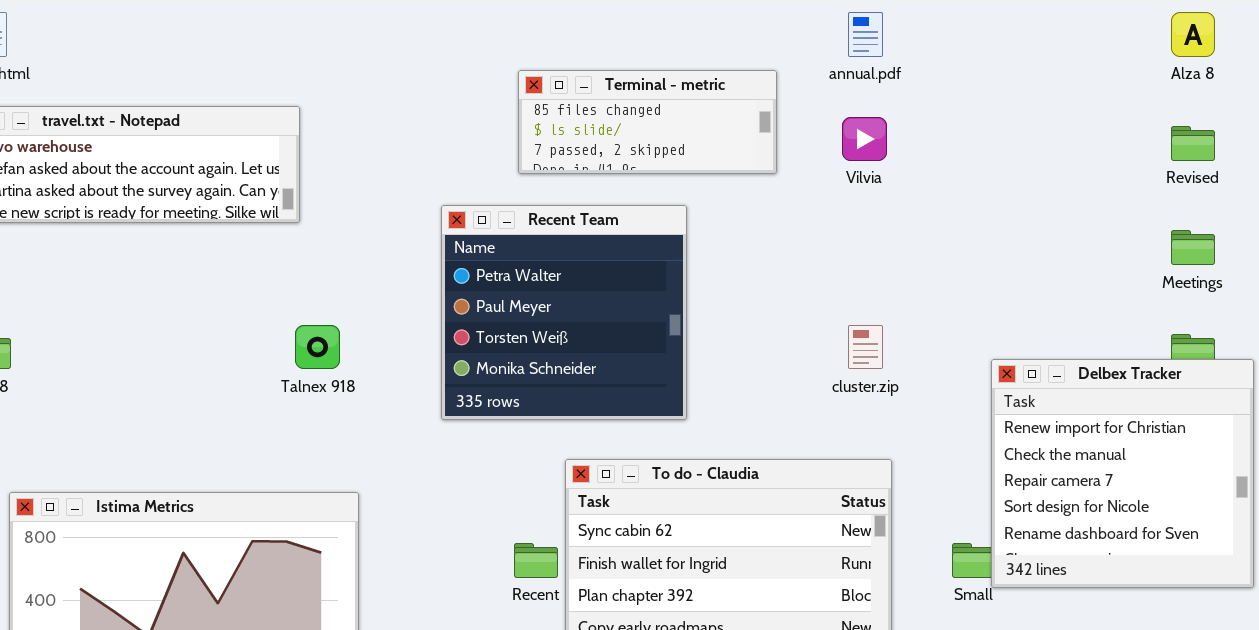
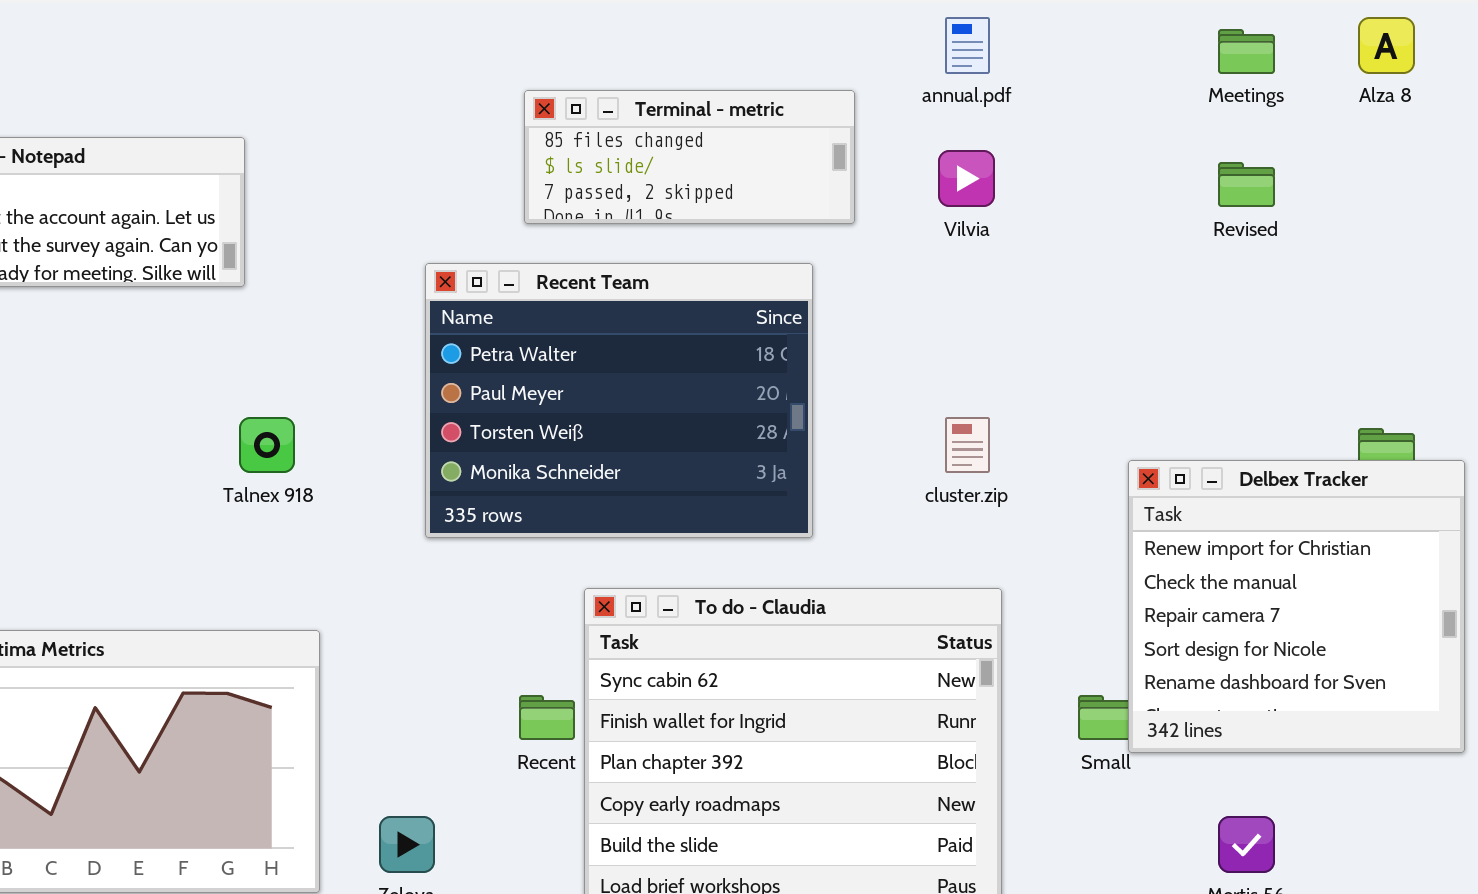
Revised: [1171,126,1215,161] -> [1218,162,1275,207], moved
Recent Team: [441,205,687,420] -> [425,263,813,538], resized
Meetings: [1171,230,1215,265] -> [1218,29,1275,74], moved

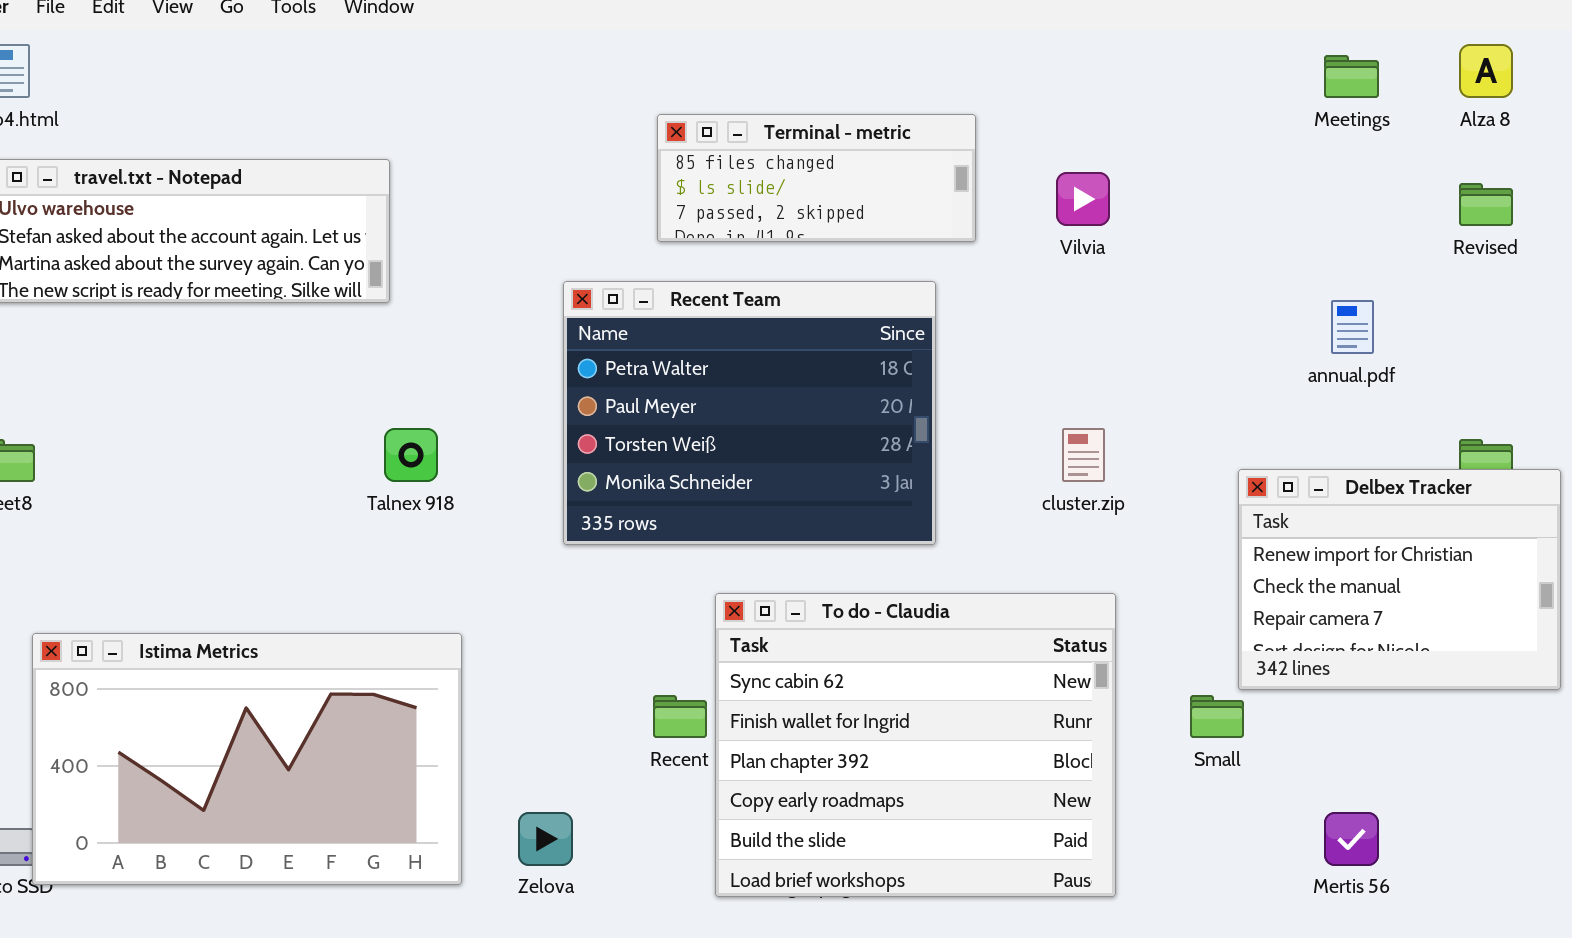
annual.pdf: [945,17,990,74] -> [1331,300,1374,354], moved
Revised: [1218,162,1275,207] -> [1459,183,1513,226], moved
Delbex Tracker: [1128,460,1465,753] -> [1238,469,1561,690], resized

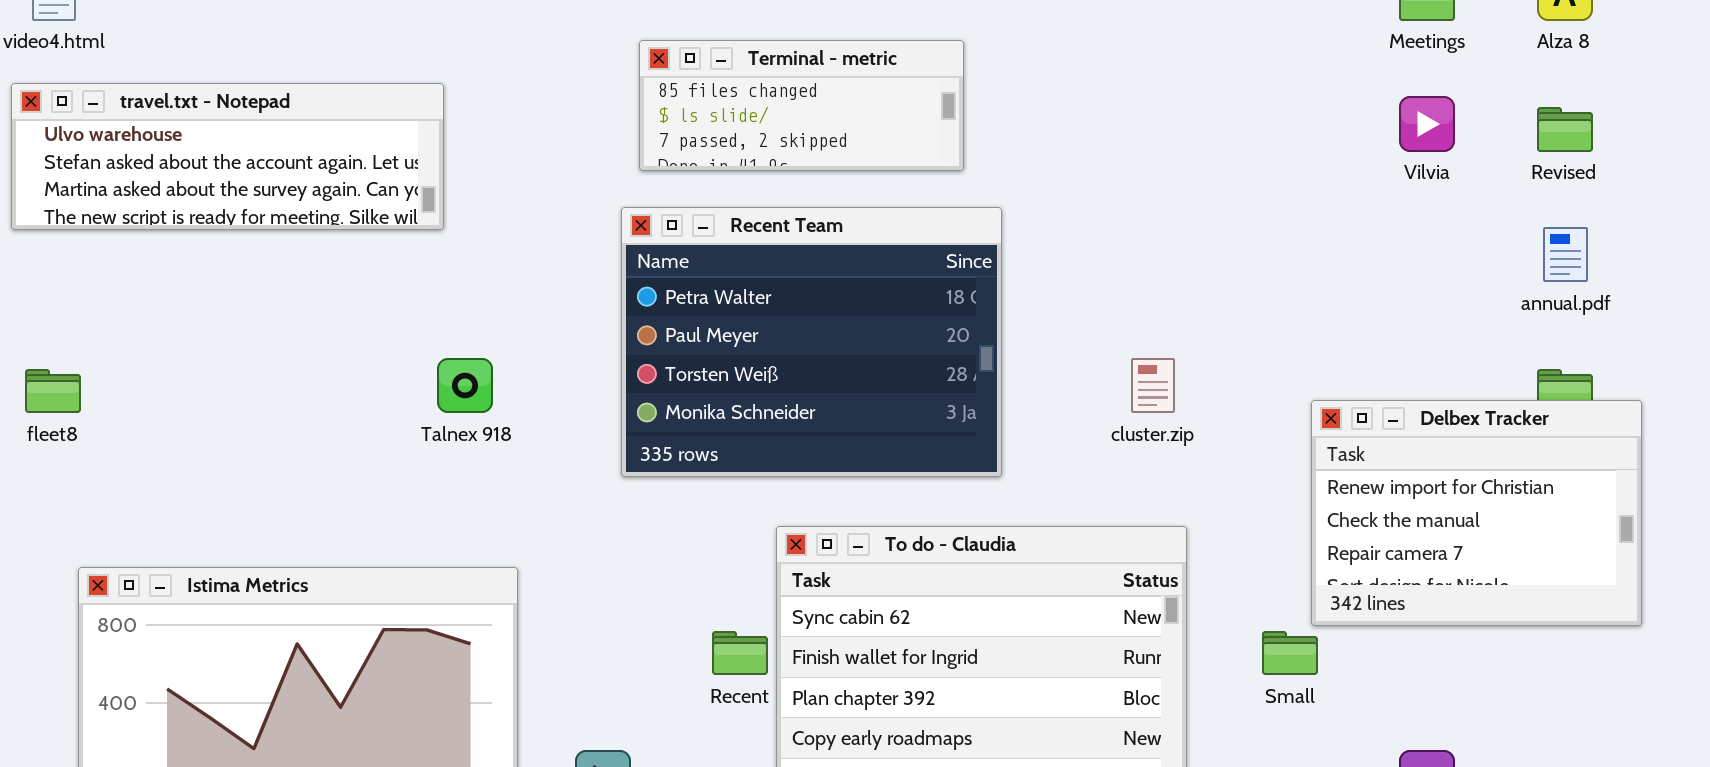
Terminal - metric: [657,114,976,242] -> [639,40,964,171], moved
Vilvia: [1056,172,1110,226] -> [1399,96,1455,152], moved
annual.pdf: [1331,300,1374,354] -> [1543,227,1588,282], moved

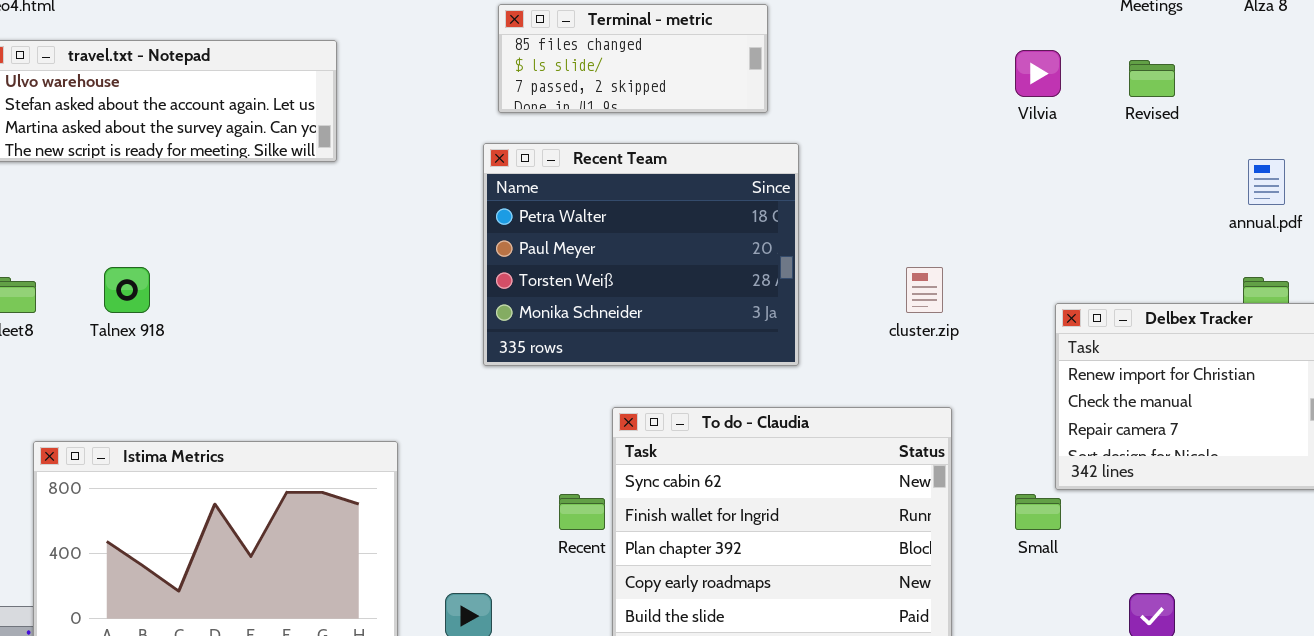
Vilvia: [1399,96,1455,152] -> [1015,50,1061,97], moved
Revised: [1537,107,1593,152] -> [1129,60,1175,97], moved
Talnex 918: [437,358,493,413] -> [104,267,150,313], moved

